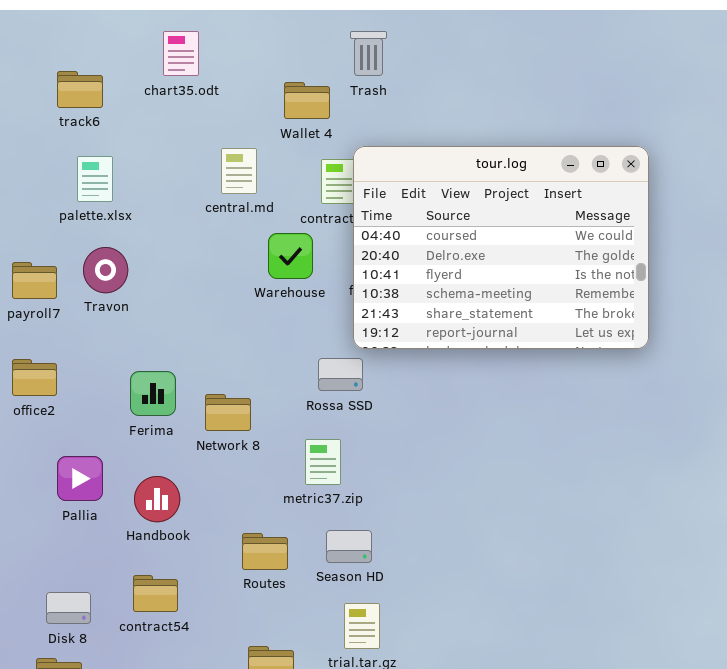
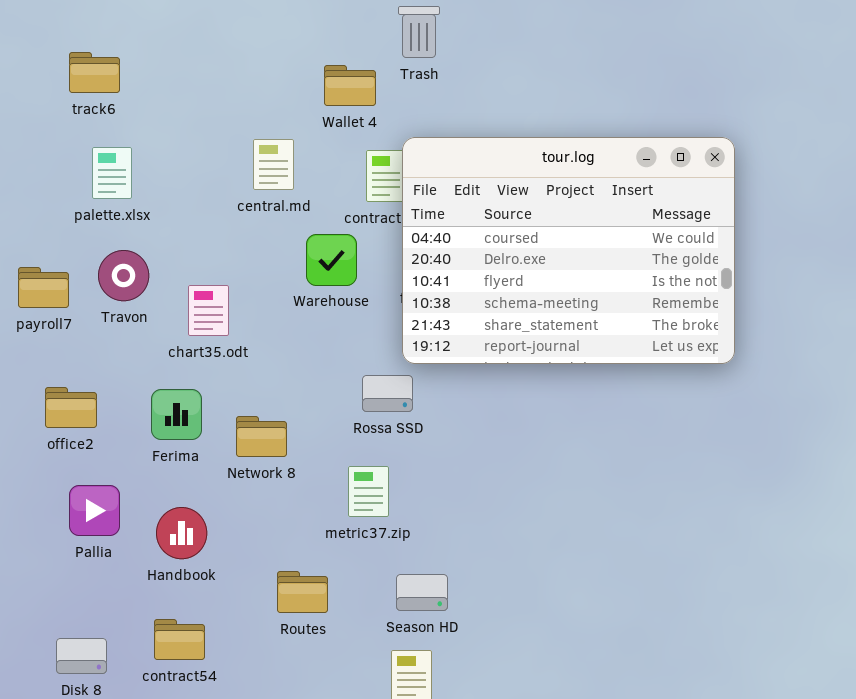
chart35.odt: [163,31,199,76] -> [188,285,229,336], moved
office2: [12,359,57,396] -> [45,387,97,428], moved
Season HD: [326,530,372,563] -> [396,574,448,611], moved

